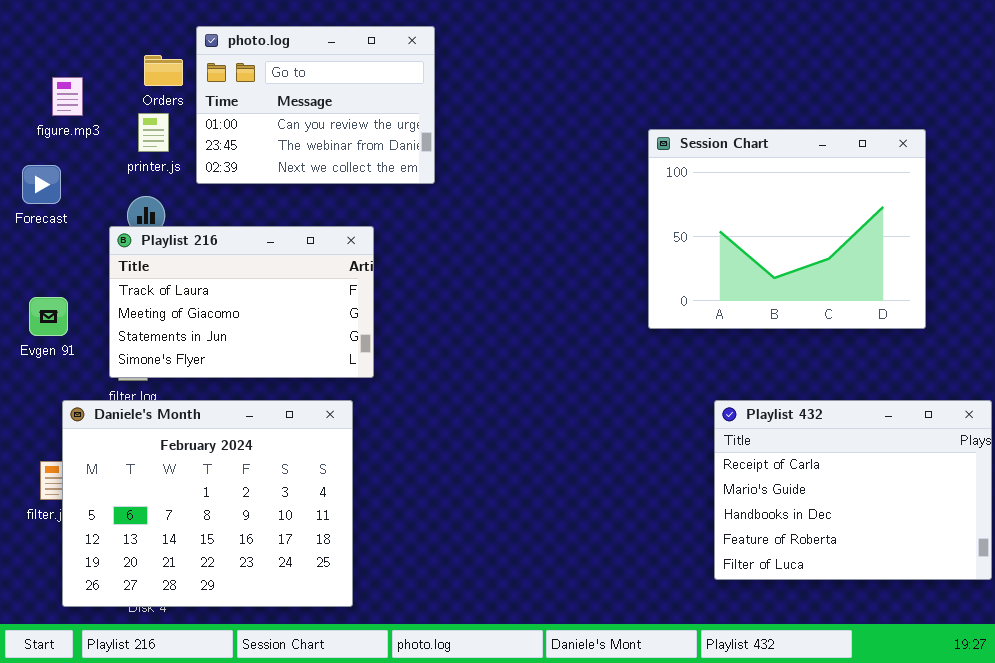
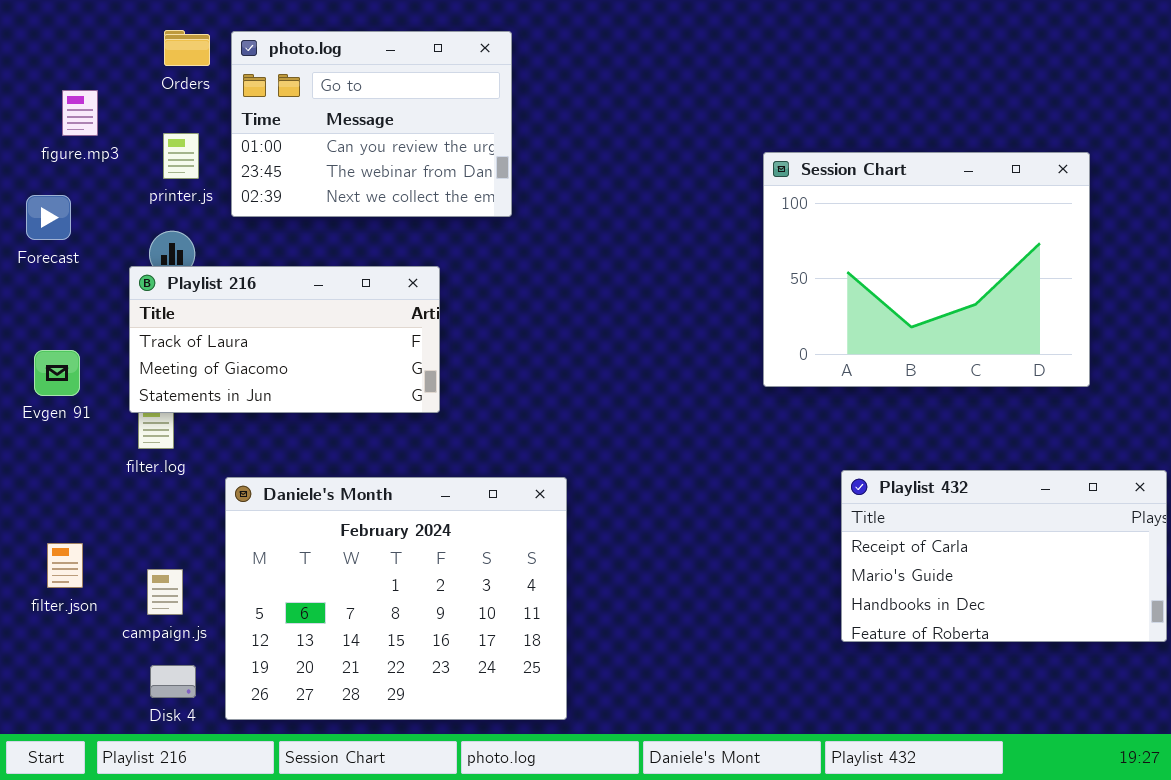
Orders: [144,55,183,86] -> [164,30,210,66], moved
Playlist 216: [109,226,374,378] -> [129,266,440,413], resized
Daniele's Month: [62,400,353,607] -> [225,477,567,720], moved
Playlist 432: [714,400,992,580] -> [841,470,1167,642], resized

